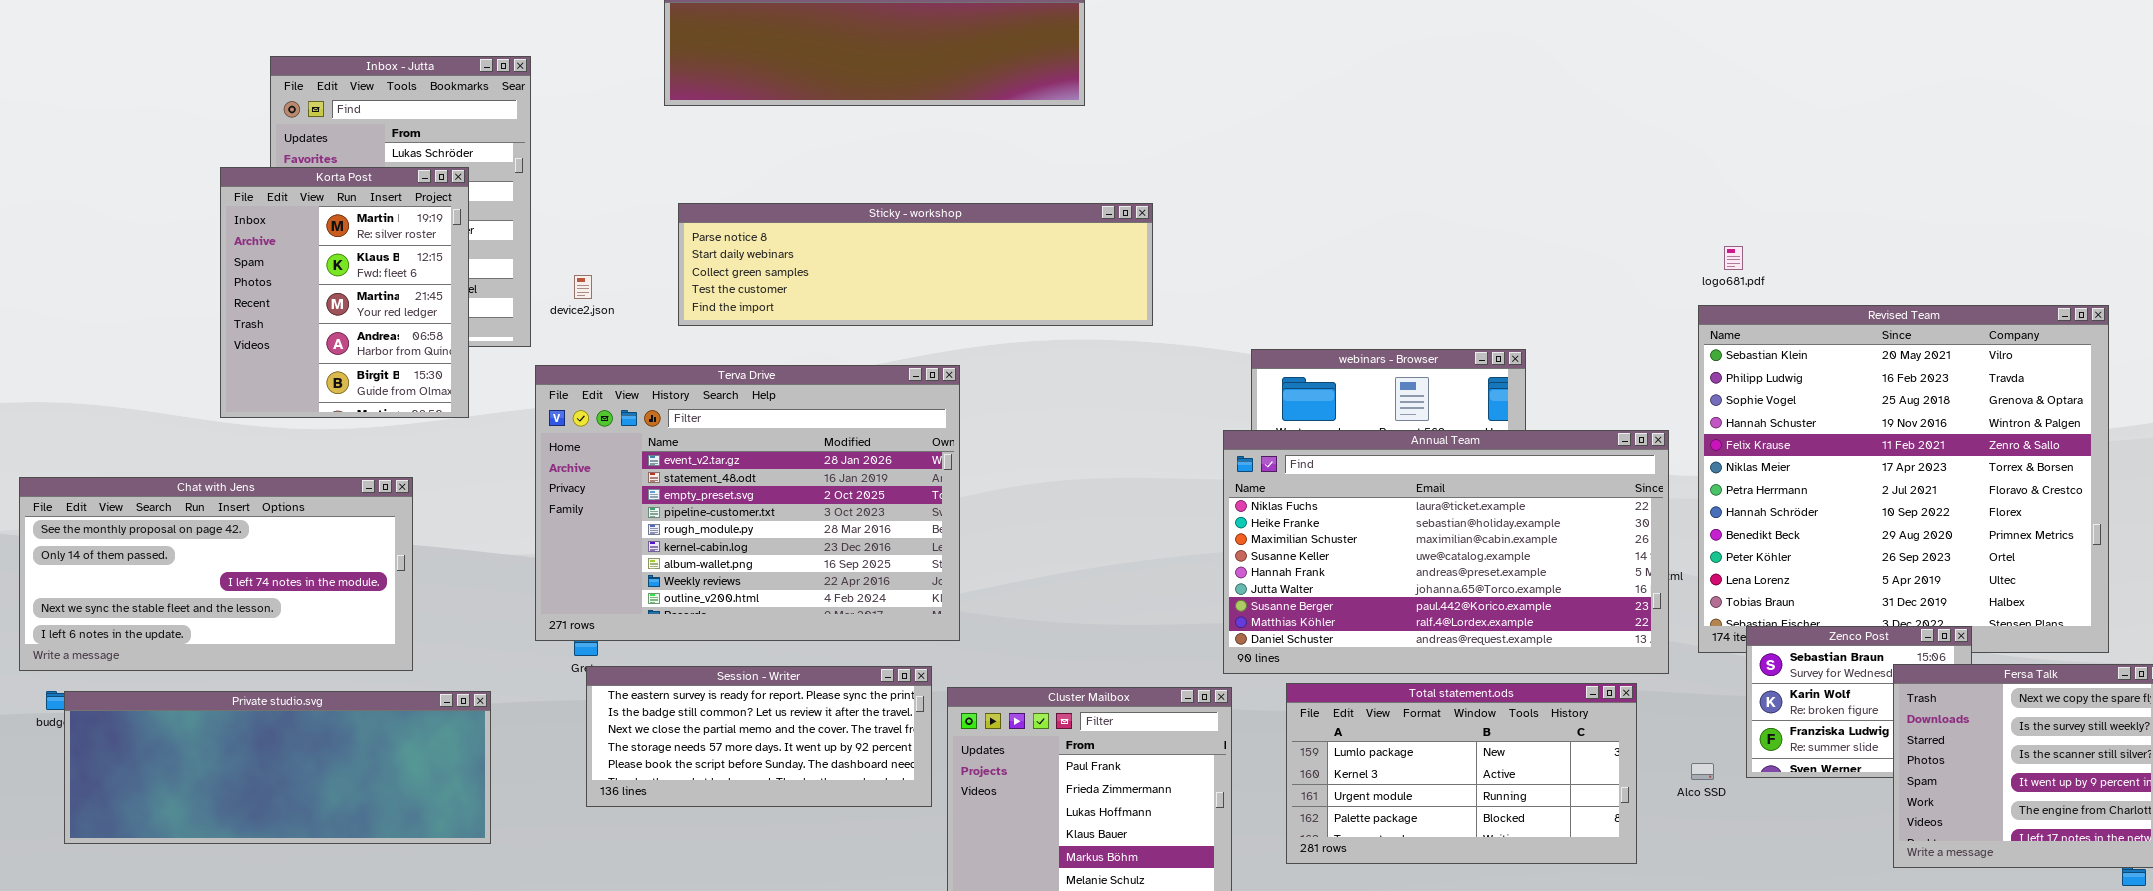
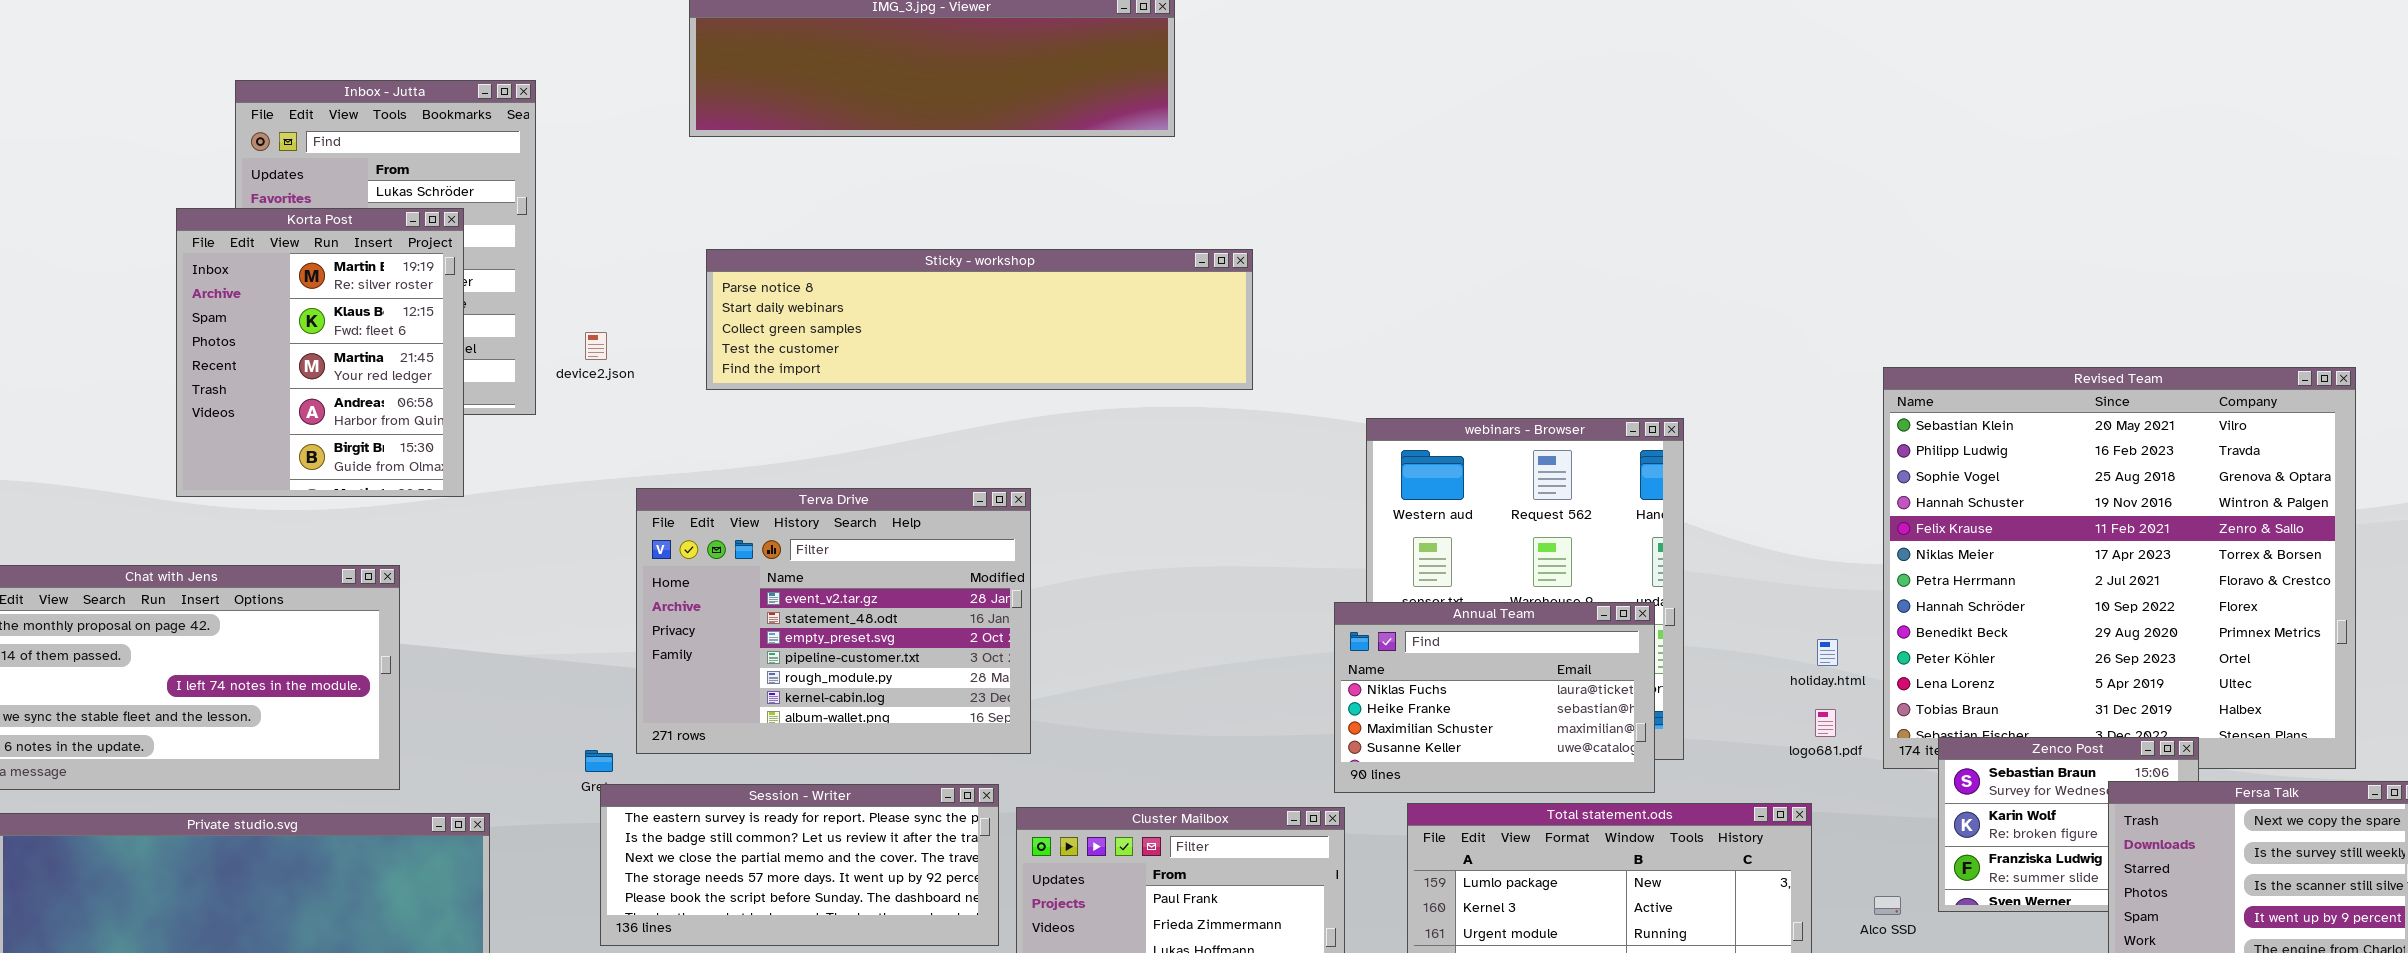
logo681.pdf: [1724,246,1743,270] -> [1815,709,1836,737], moved
Terva Drive: [535,365,960,641] -> [636,488,1031,754], resized
Annual Team: [1223,430,1669,674] -> [1334,602,1655,793], resized

